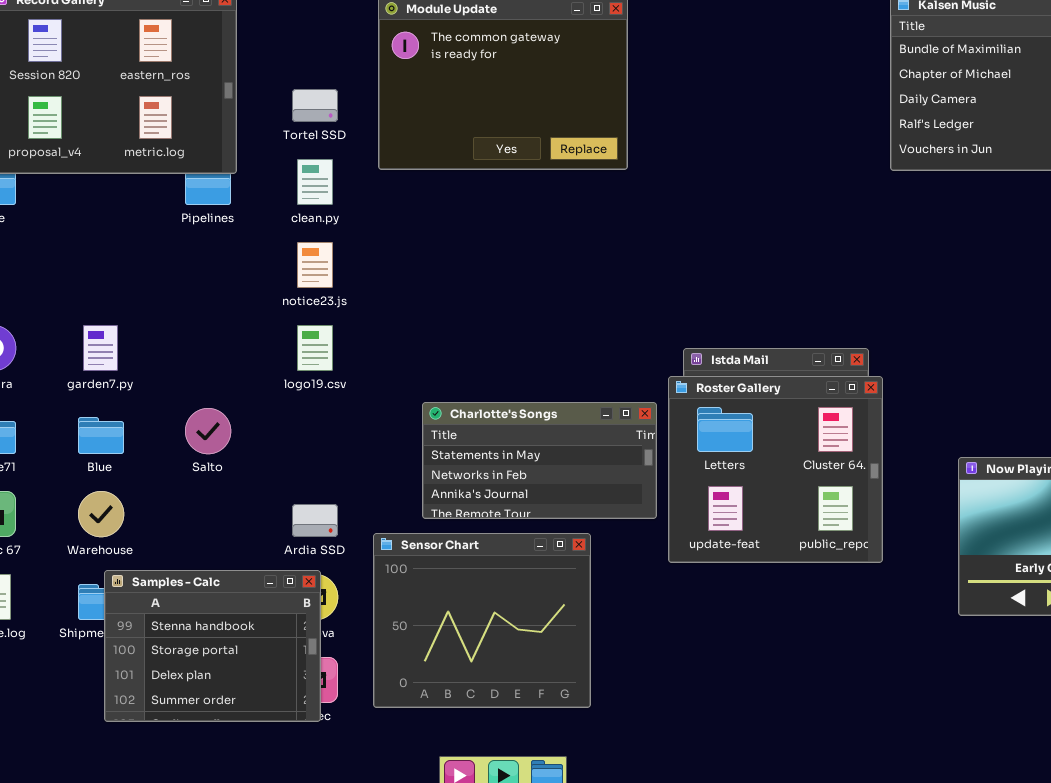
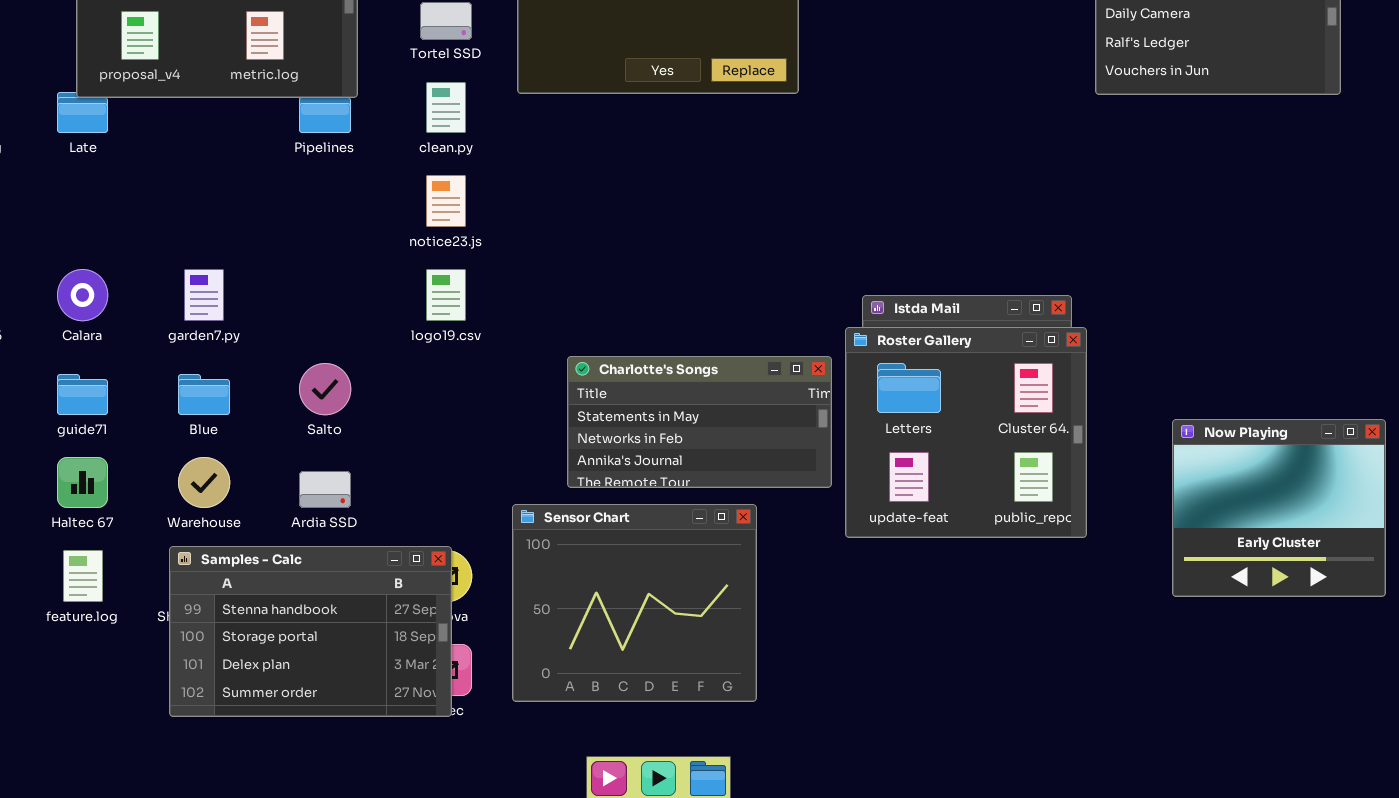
Ardia SSD: [292,504,338,537] -> [299,471,351,508], moved
Samples - Calc: [104,570,321,722] -> [169,546,452,717], resized

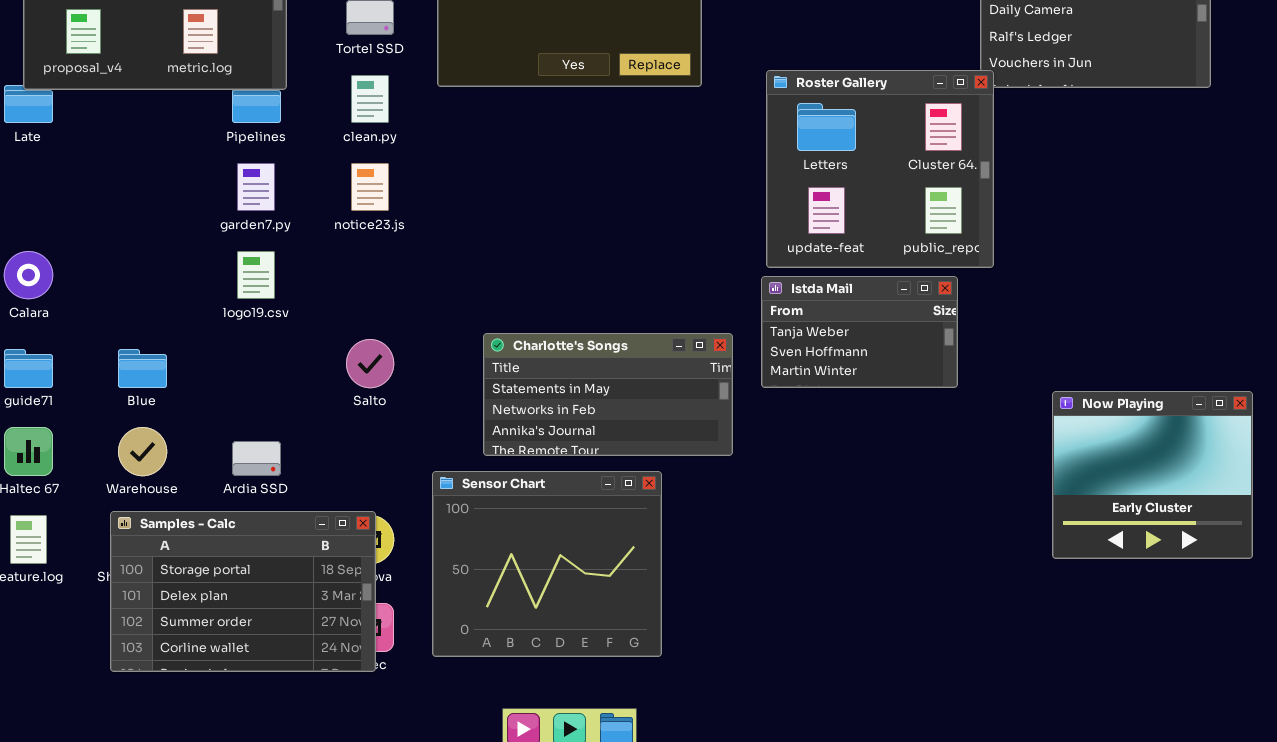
garden7.py: [184,269,224,321] -> [237,163,275,211], moved
logo19.csv: [426,269,466,321] -> [237,251,275,299], moved
Roster Gallery: [845,327,1087,538] -> [766,70,994,268], moved
Salto: [299,363,351,415] -> [346,339,394,388], moved
Samples - Calc: [169,546,452,717] -> [110,511,376,672], scrolled down 1 row

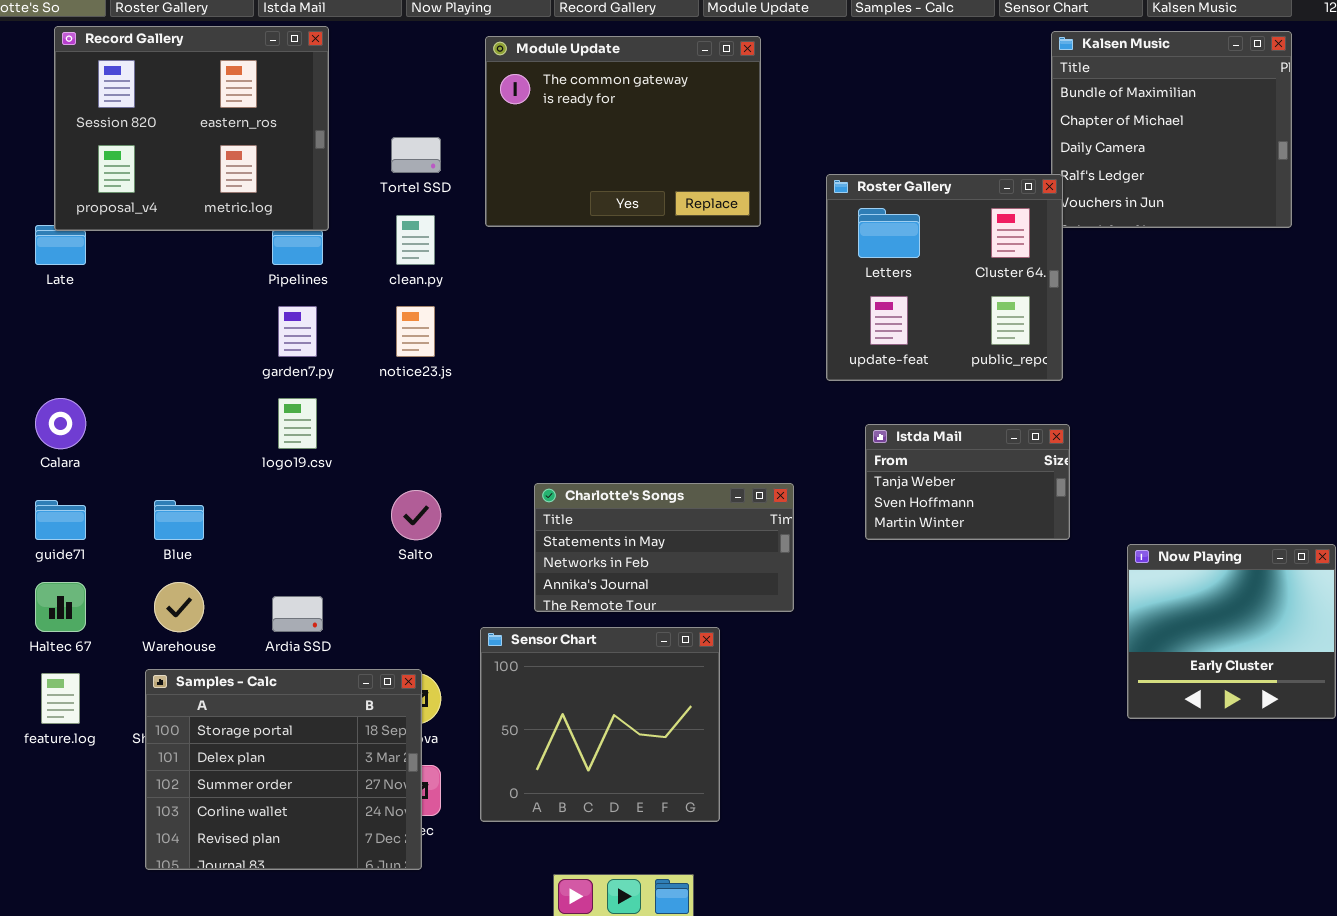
Roster Gallery: [766,70,994,268] -> [826,174,1063,381], moved
Istda Mail: [761,276,958,388] -> [865,424,1070,540], moved
Samples - Calc: [110,511,376,672] -> [145,669,422,870], resized

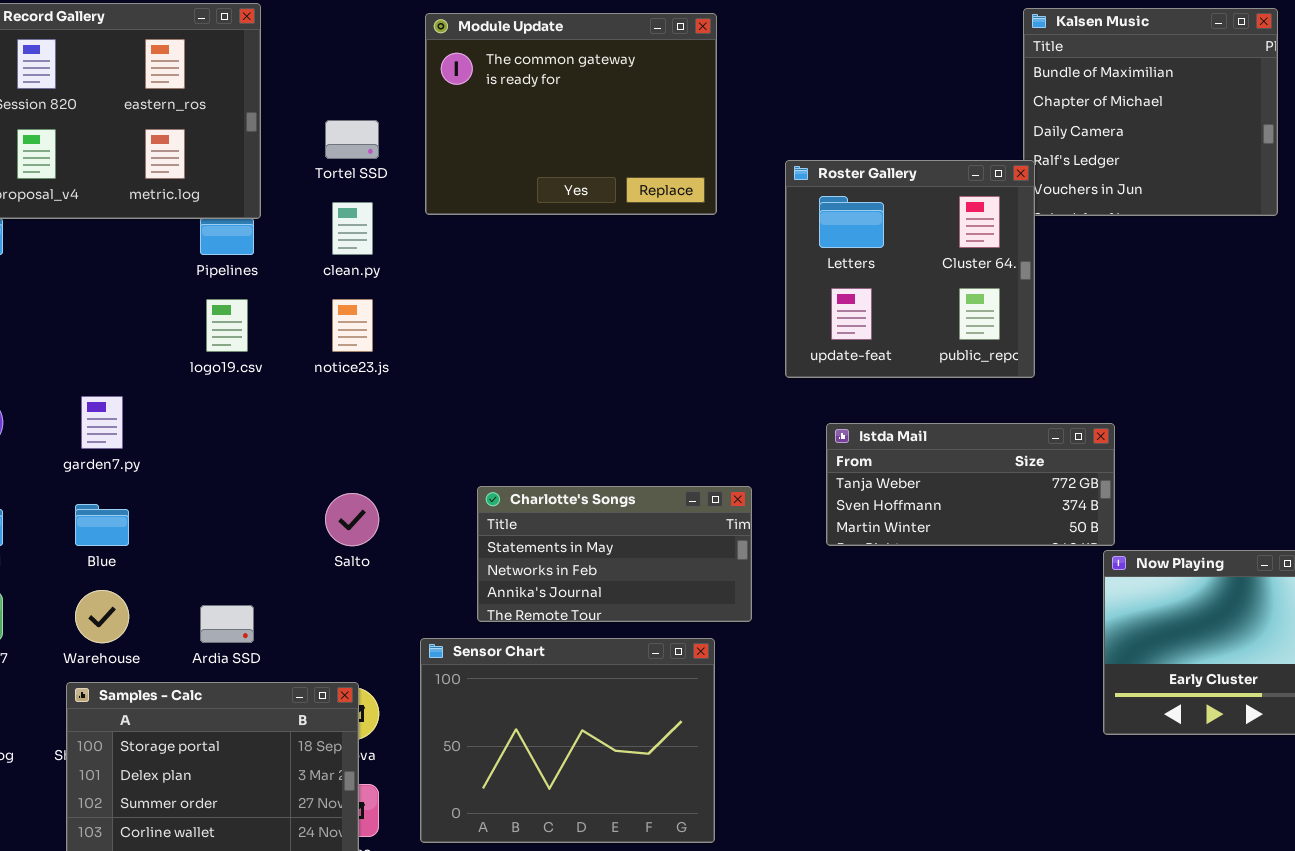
garden7.py: [278,306,317,357] -> [81,396,123,449], moved
logo19.csv: [278,398,317,449] -> [206,299,248,352], moved
Istda Mail: [865,424,1070,540] -> [826,423,1115,546], resized
Sensor Chart: [480,627,720,822] -> [420,638,715,843], resized

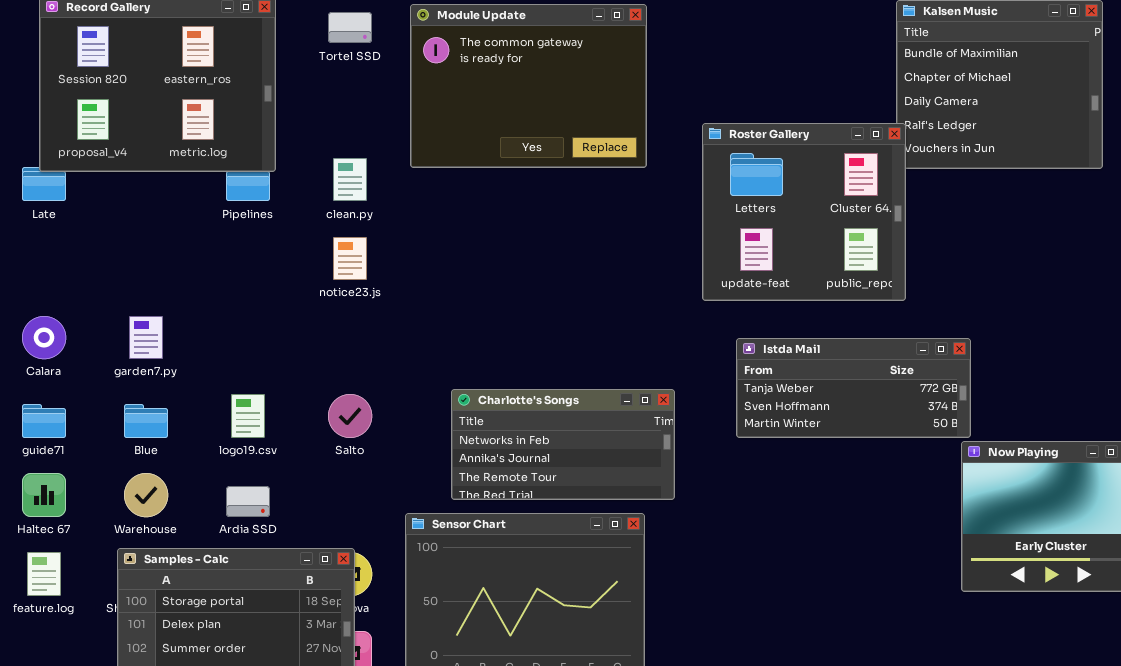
Tortel SSD: [325,120,379,159] -> [328,12,372,43], moved
logo19.csv: [206,299,248,352] -> [231,394,265,438], moved
Charlotte's Songs: [477,486,752,622] -> [451,389,675,500], scrolled down 1 row

